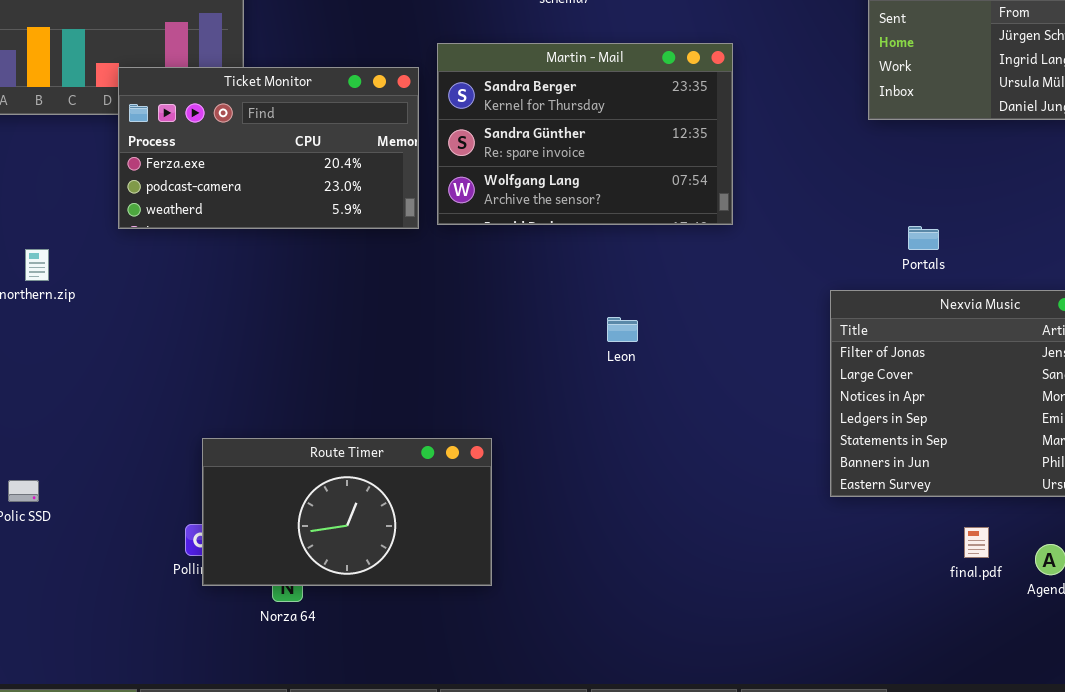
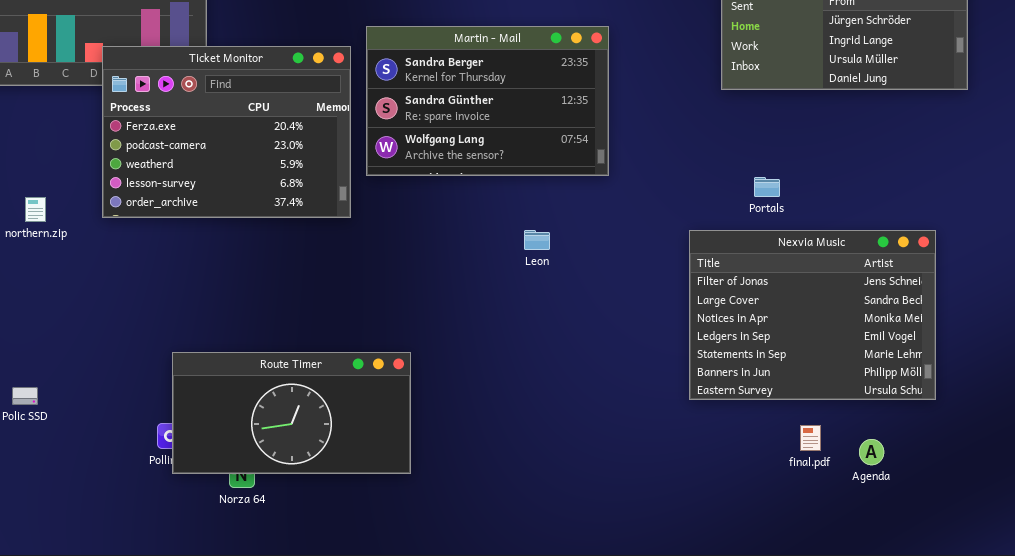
Ticket Monitor: [118,67,419,229] -> [102,46,351,218], resized
Leon: [607,317,638,342] -> [524,230,550,250], moved

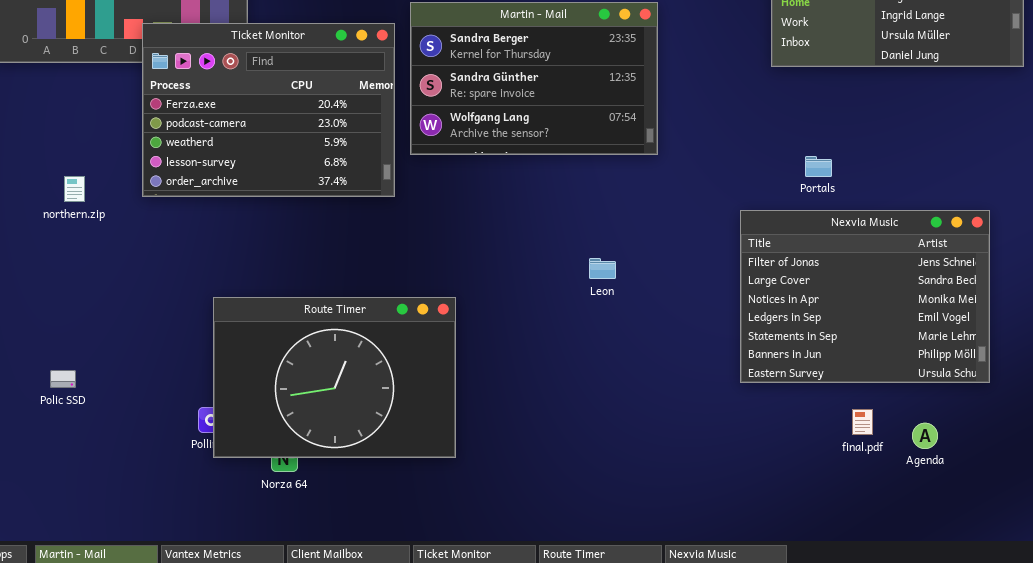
Leon: [524,230,550,250] -> [589,258,616,279], moved
Route Timer: [172,352,411,474] -> [213,297,456,458], resized

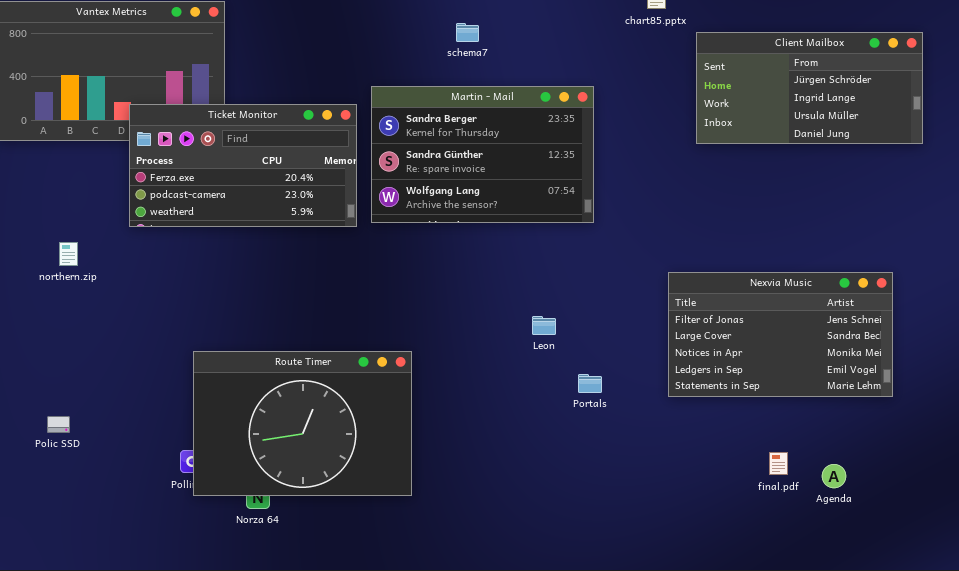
Ticket Monitor: [142,23,395,197] -> [129,104,357,227], resized
Portals: [805,156,832,177] -> [578,374,602,393], moved
Nexvia Music: [740,210,990,383] -> [668,272,893,397], resized

